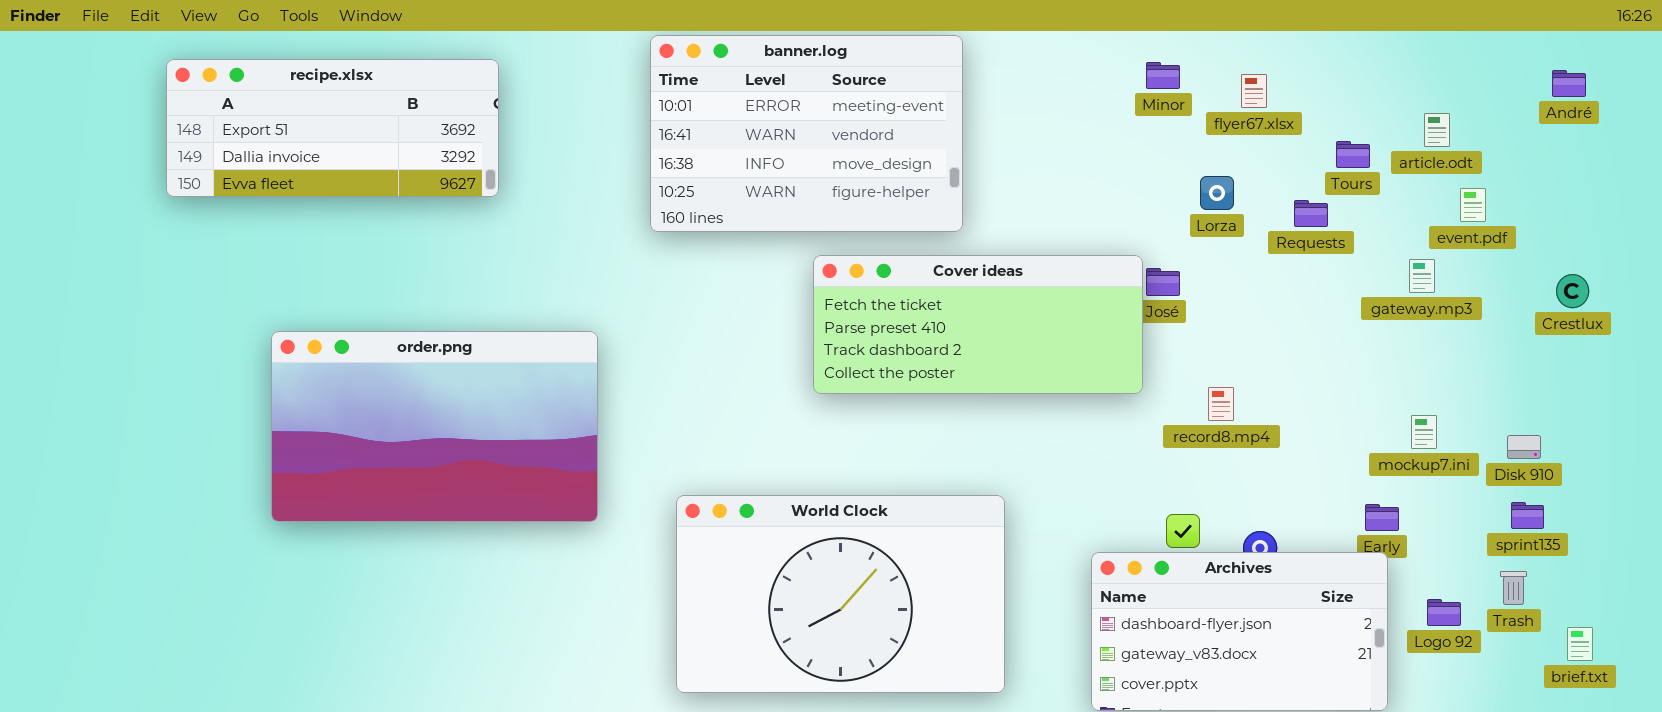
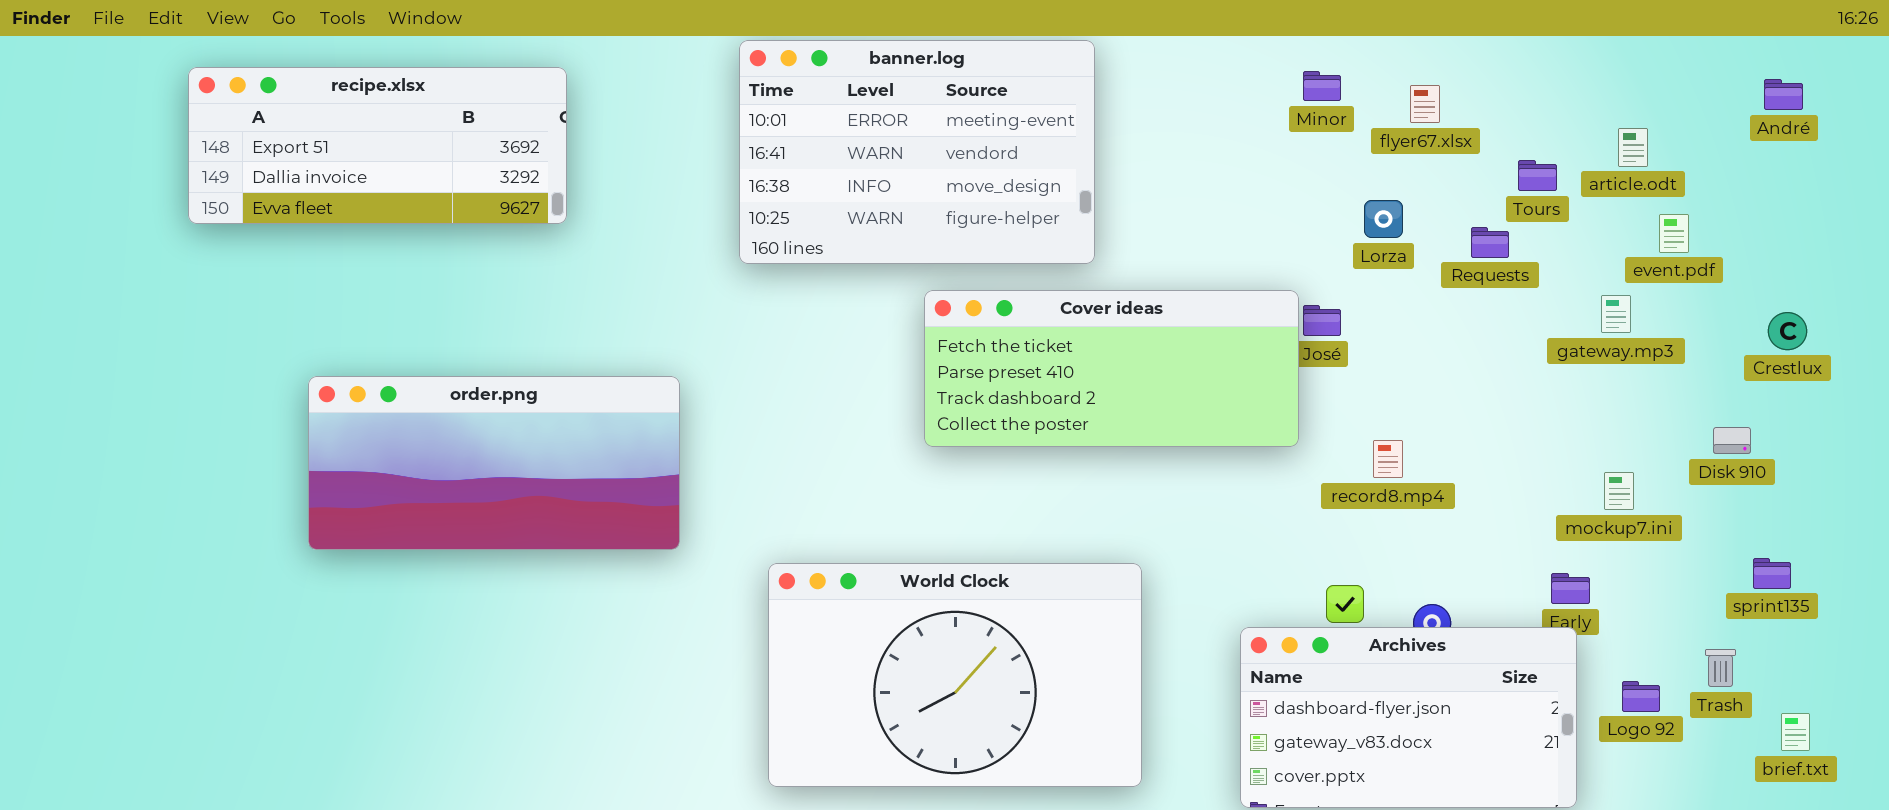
order.png: [271,331,598,522] -> [308,376,680,550], resized
Disk 910: [1507,435,1541,459] -> [1713,427,1751,454], moved
sprint135: [1511,502,1544,529] -> [1753,558,1791,589], moved

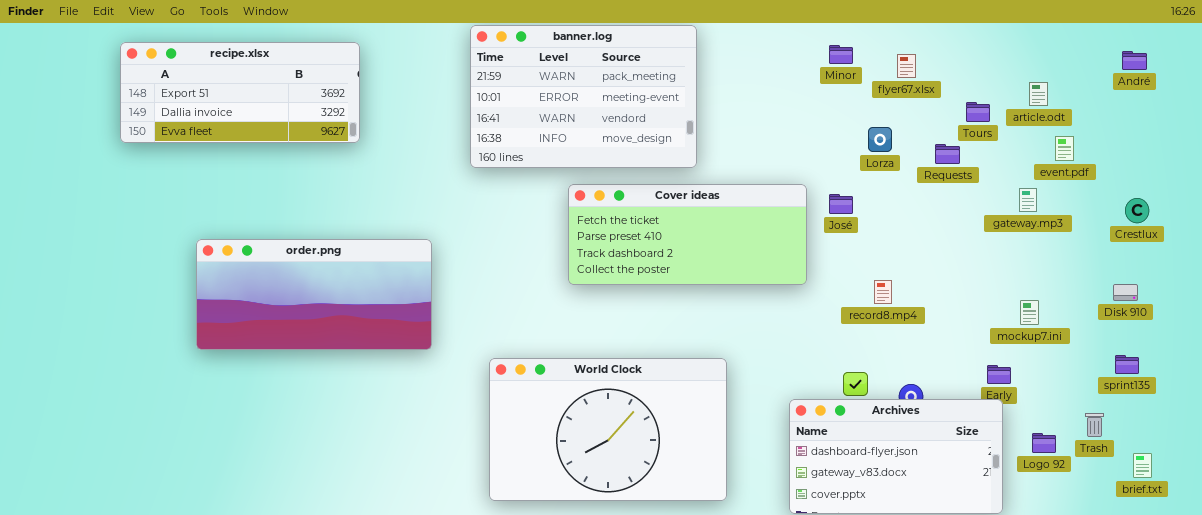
banner.log: [739,40,1095,264] -> [470,25,697,168], scrolled up 1 row
Cover ideas: [924,290,1299,447] -> [568,184,807,285], moved
Disk 910: [1713,427,1751,454] -> [1113,284,1138,301], moved

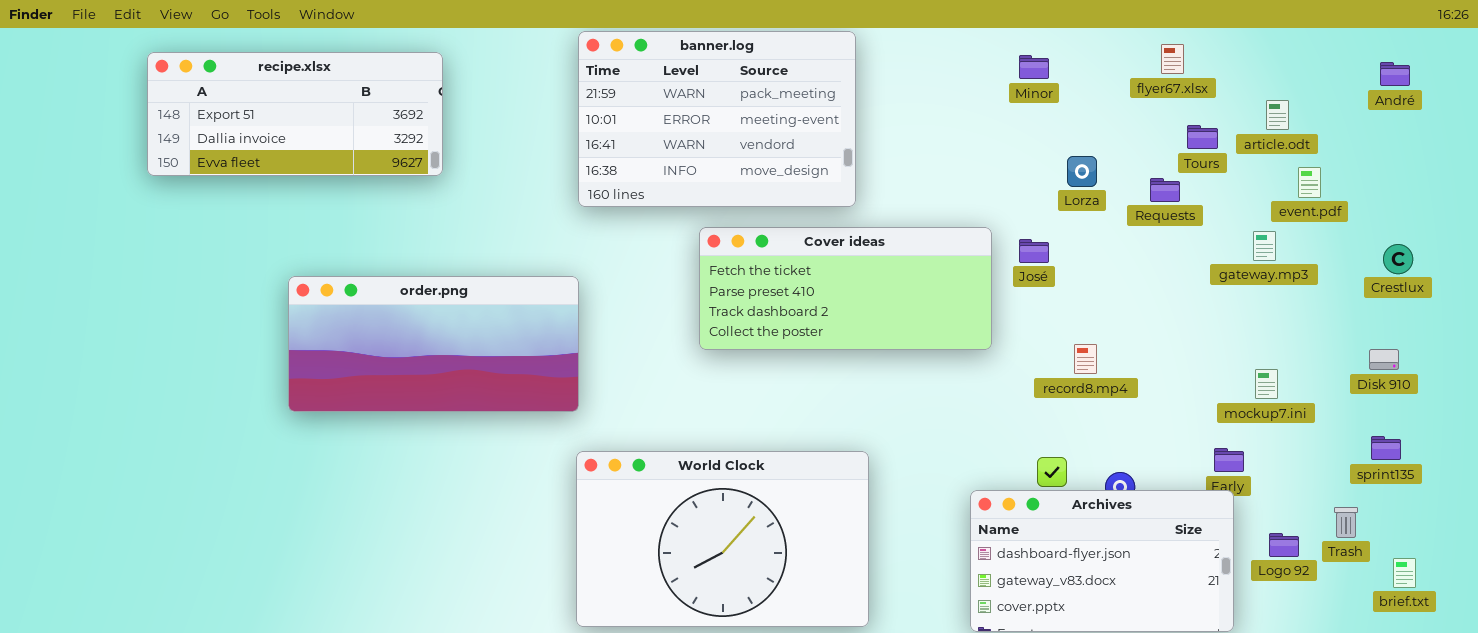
flyer67.xlsx: [897,54,916,78] -> [1161,44,1184,74], moved
order.png: [196,239,432,350] -> [288,276,579,412], moved
World Clock: [489,358,727,501] -> [576,451,869,627], moved

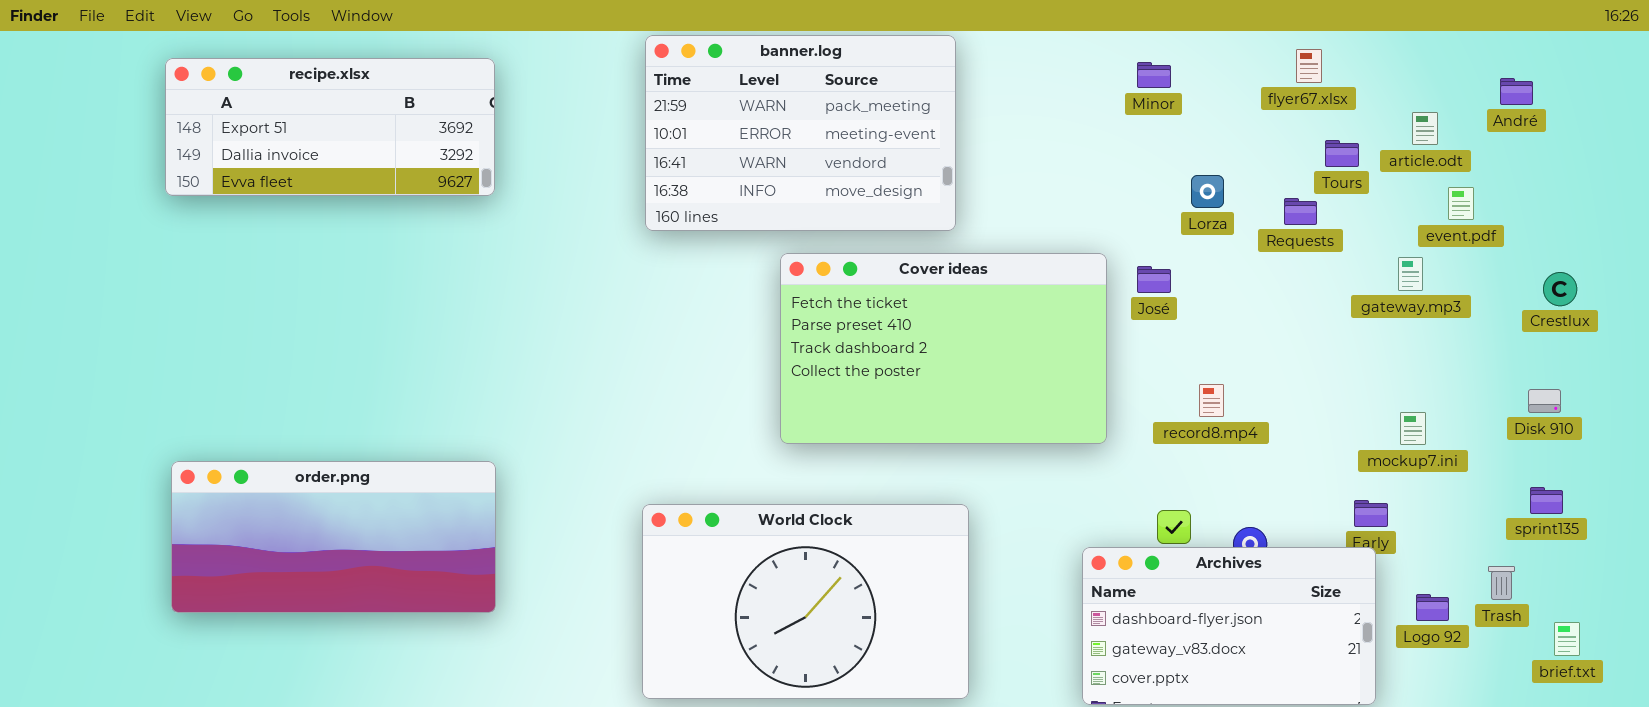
André: [1380,62,1410,86] -> [1500,78,1533,105], moved
Cover ideas: [699,227,992,350] -> [780,253,1107,444], resized
order.png: [288,276,579,412] -> [171,461,496,613], moved

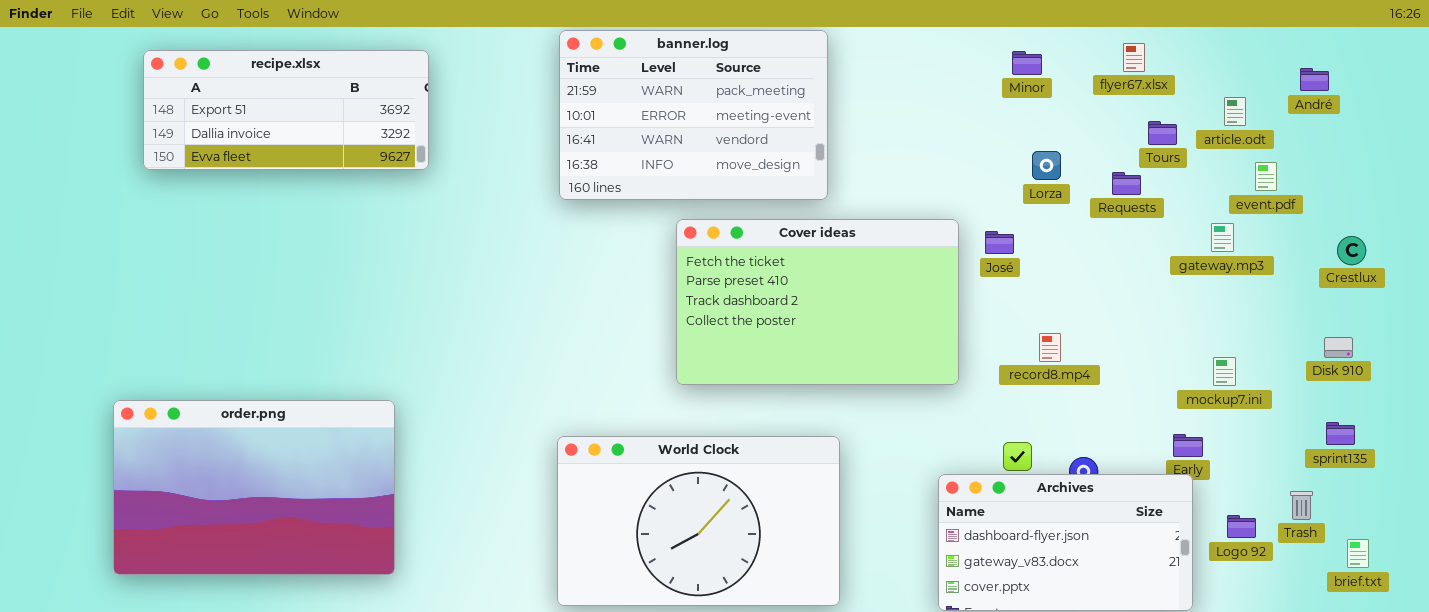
Minor: [1137,62,1171,88] -> [1012,51,1042,75], moved
order.png: [171,461,496,613] -> [113,400,395,575], moved, resized

